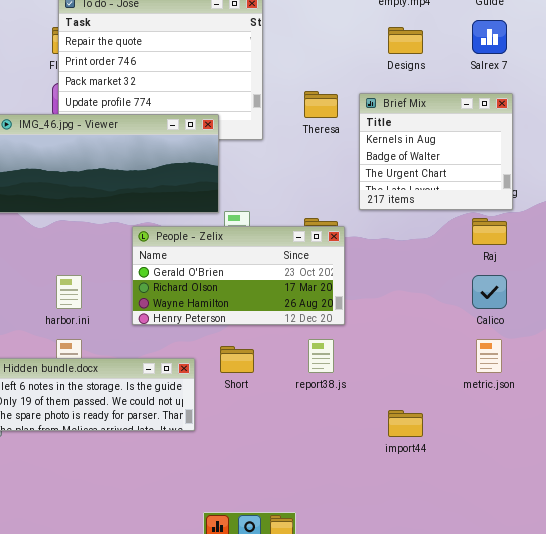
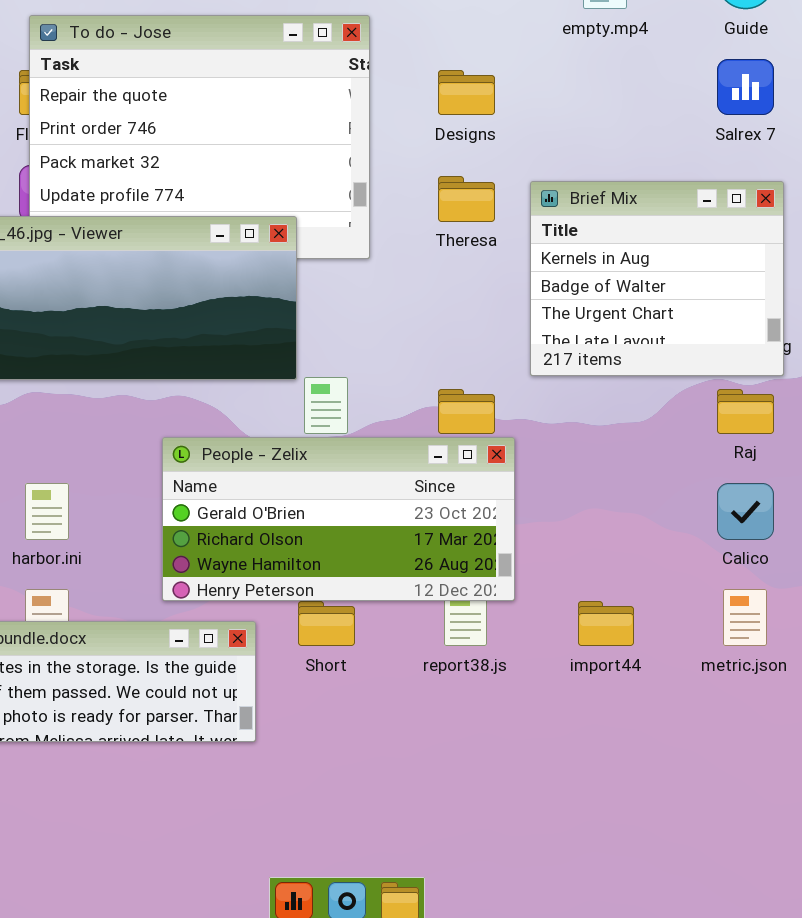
Designs: [388,27,423,54] -> [438,70,495,115], moved
People - Zelix: [132,226,345,325] -> [162,437,515,601], moved
import44: [388,410,423,437] -> [578,601,634,646], moved

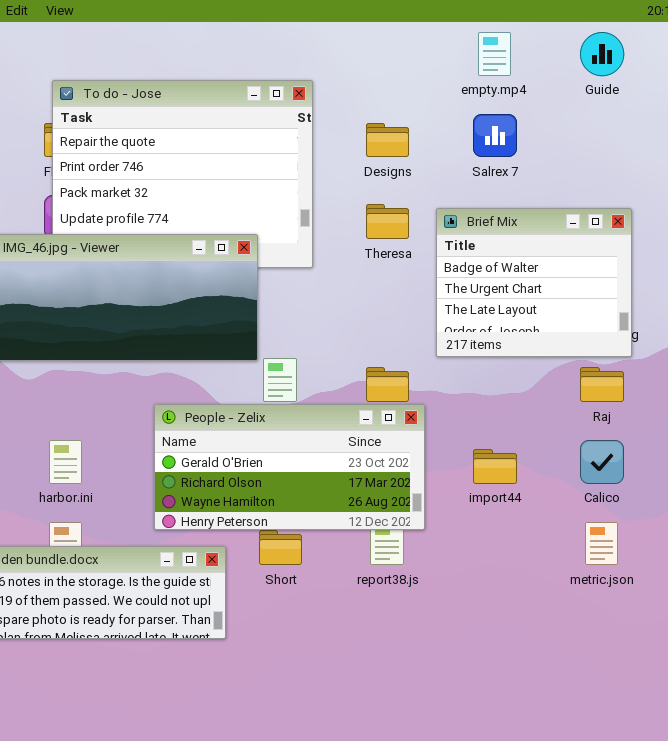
Salrex 7: [717,59,774,115] -> [473,114,517,157], moved
Brief Mix: [530,181,784,376] -> [436,208,632,357], scrolled down 1 row
import44: [578,601,634,646] -> [473,449,517,484], moved

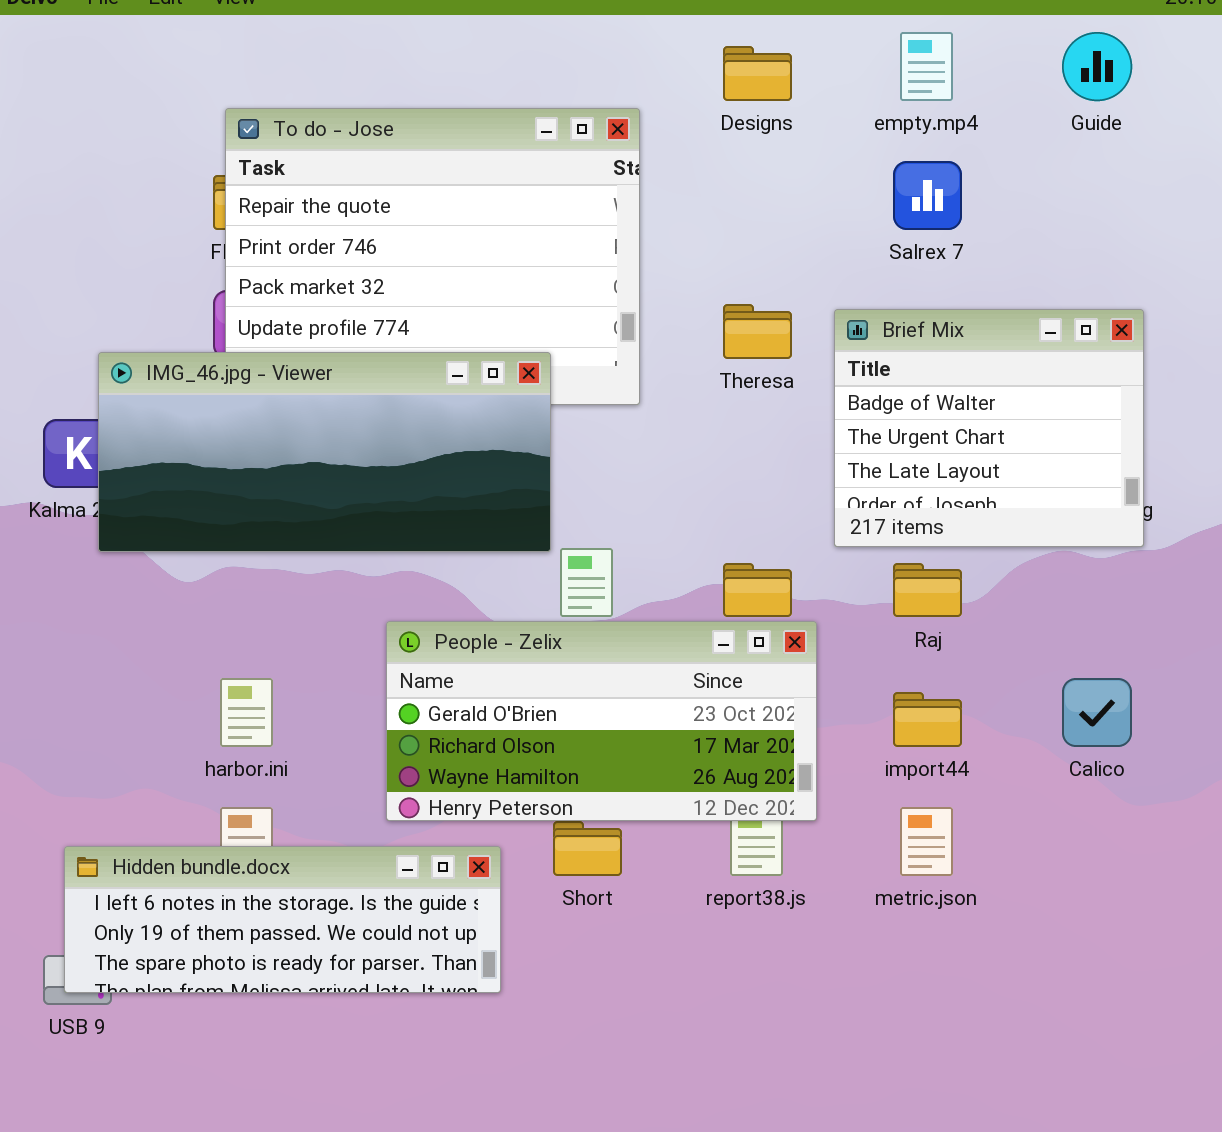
Designs: [366,123,409,157] -> [723,46,792,101], moved
Raj: [580,367,624,402] -> [893,563,962,617], moved
metric.json: [585,522,618,565] -> [900,807,953,876], moved

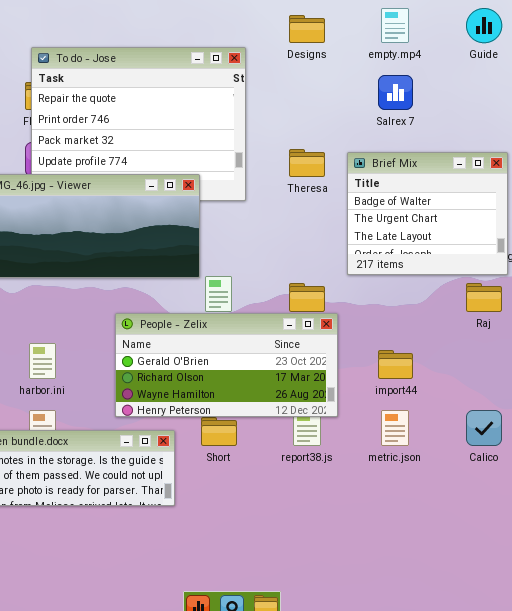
Raj: [893,563,962,617] -> [466,283,502,312], moved
Calico: [1062,678,1132,747] -> [466,410,502,446], moved

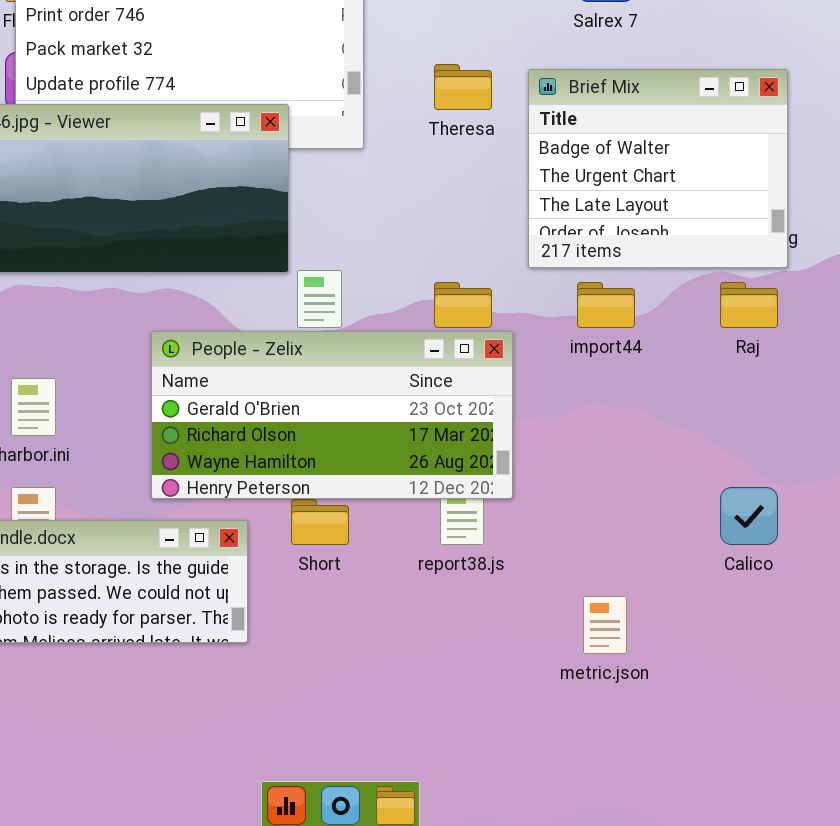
import44: [378,350,413,379] -> [577,282,635,328], moved
metric.json: [381,410,409,446] -> [583,596,627,654], moved

